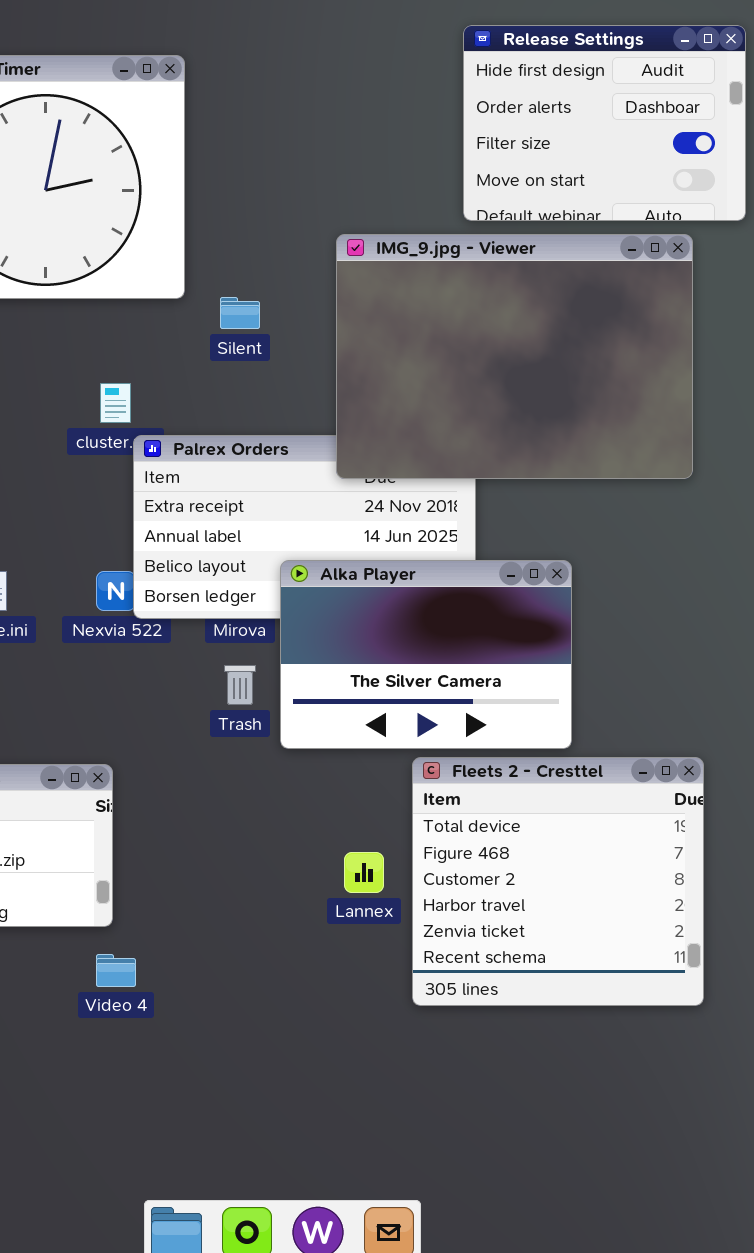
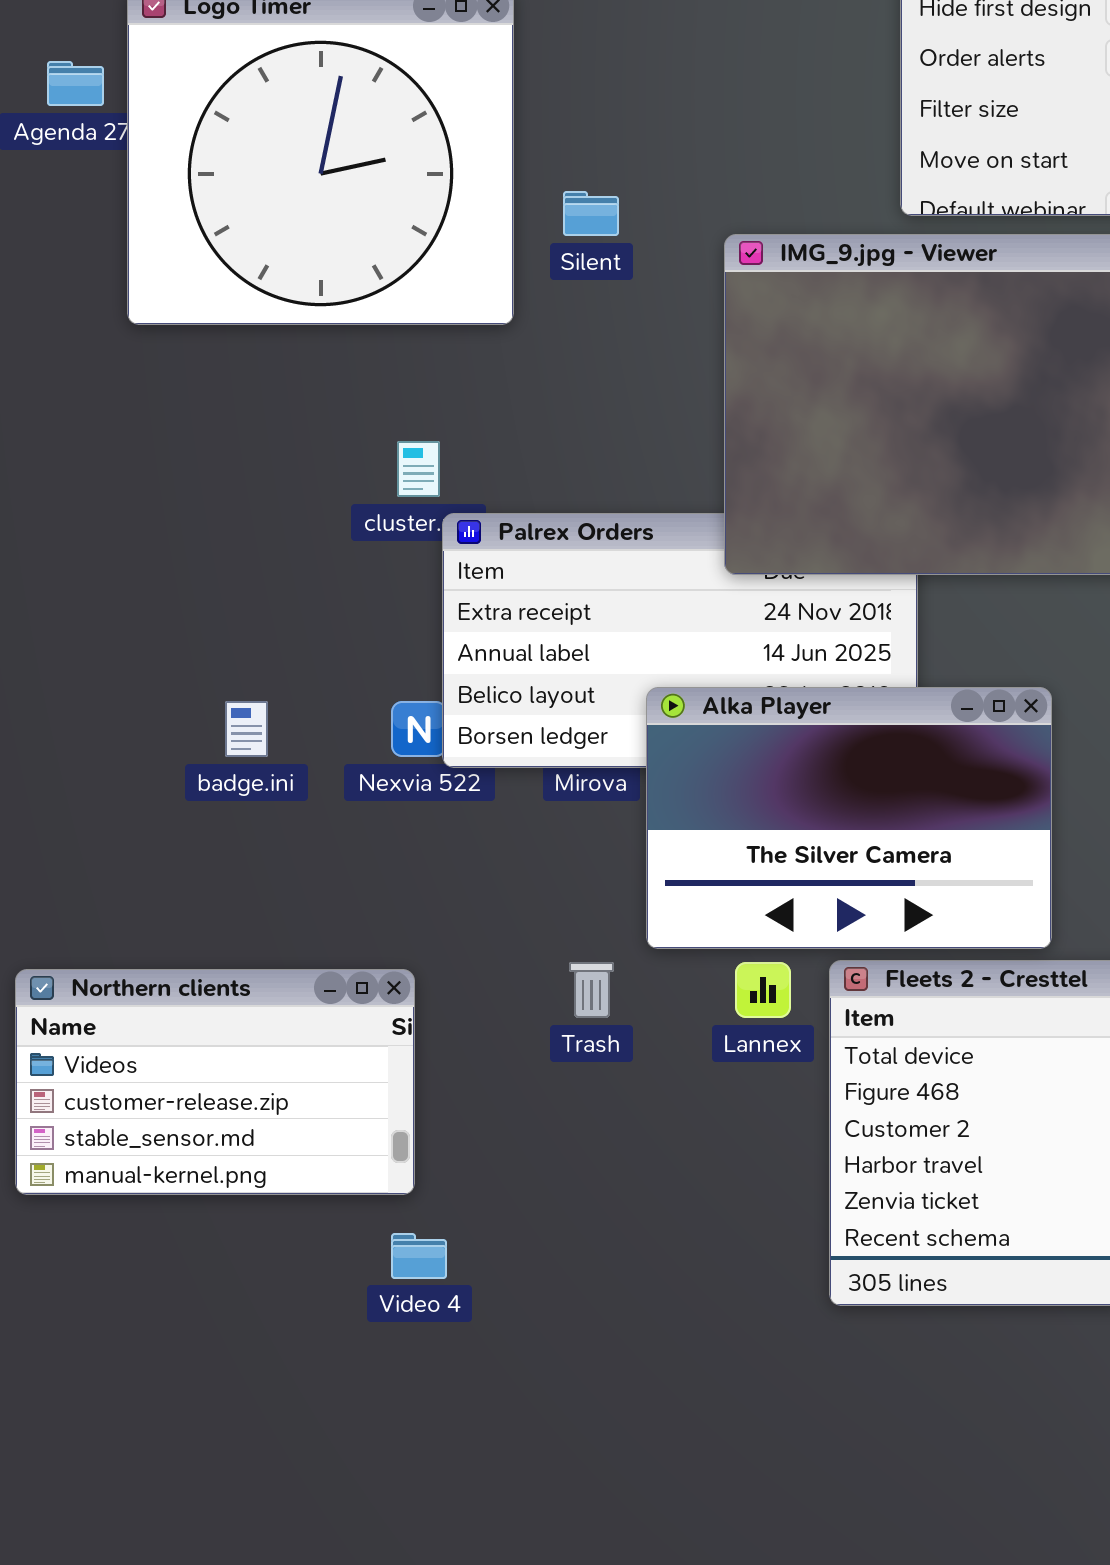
Silent: [220,297,260,329] -> [563,191,619,236], moved
Trash: [224,665,256,705] -> [569,962,614,1018], moved
Lannex: [344,852,384,893] -> [735,962,791,1018], moved

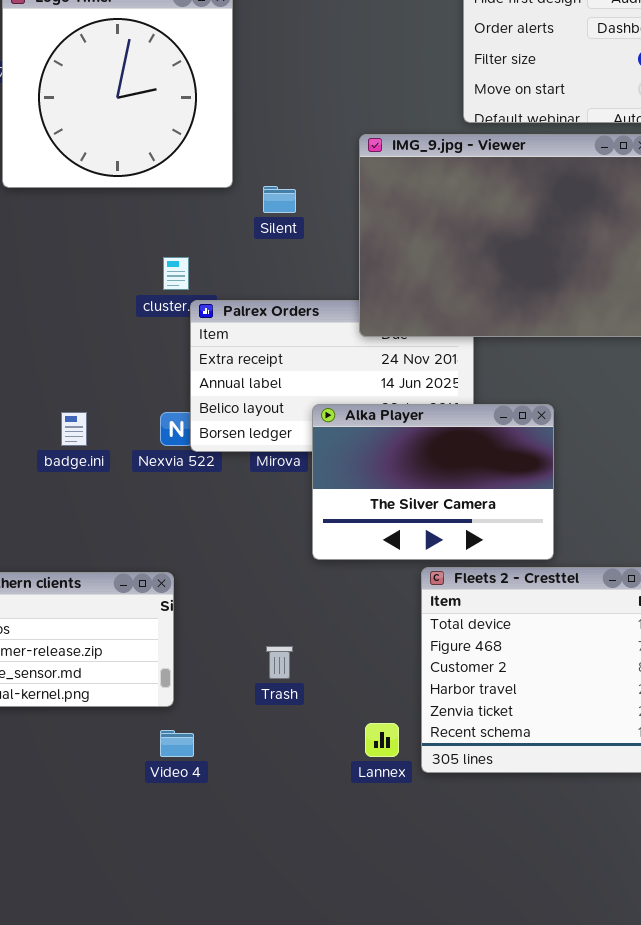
Silent: [563,191,619,236] -> [263,186,296,213], moved
Trash: [569,962,614,1018] -> [266,646,293,679], moved
Lannex: [735,962,791,1018] -> [365,723,399,757], moved

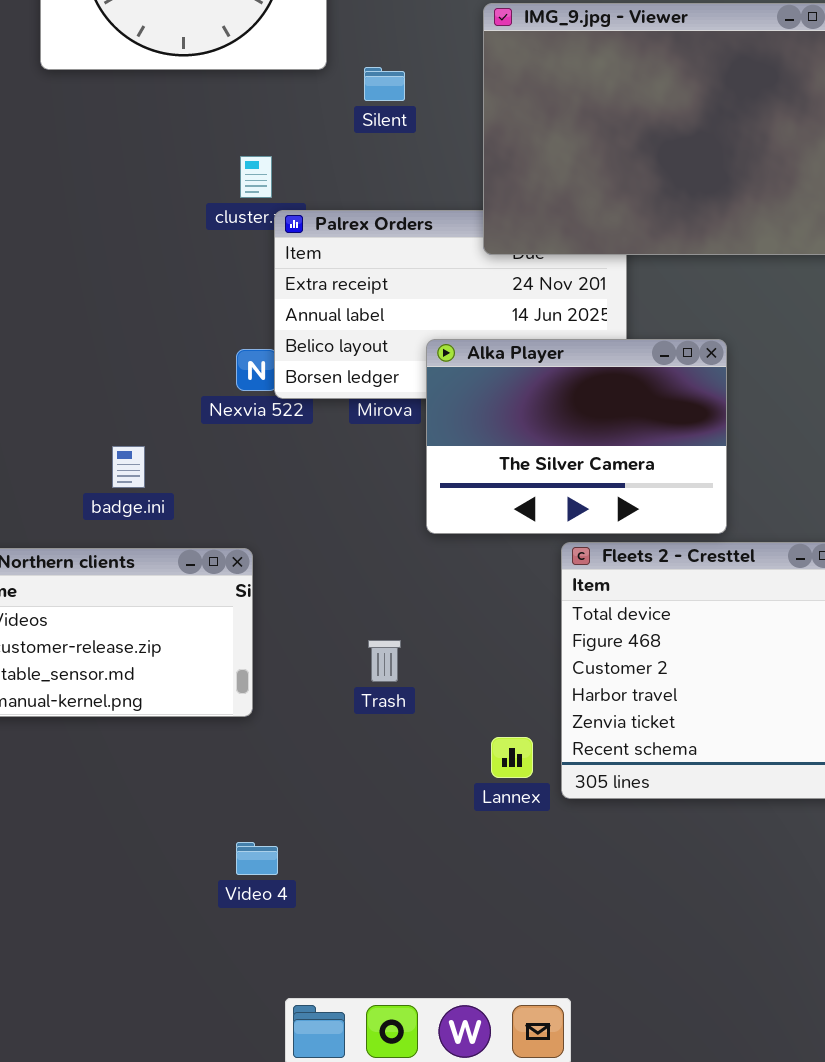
badge.ini: [61,412,87,446] -> [112,446,145,488], moved
Video 4: [160,730,194,757] -> [236,842,278,875], moved

